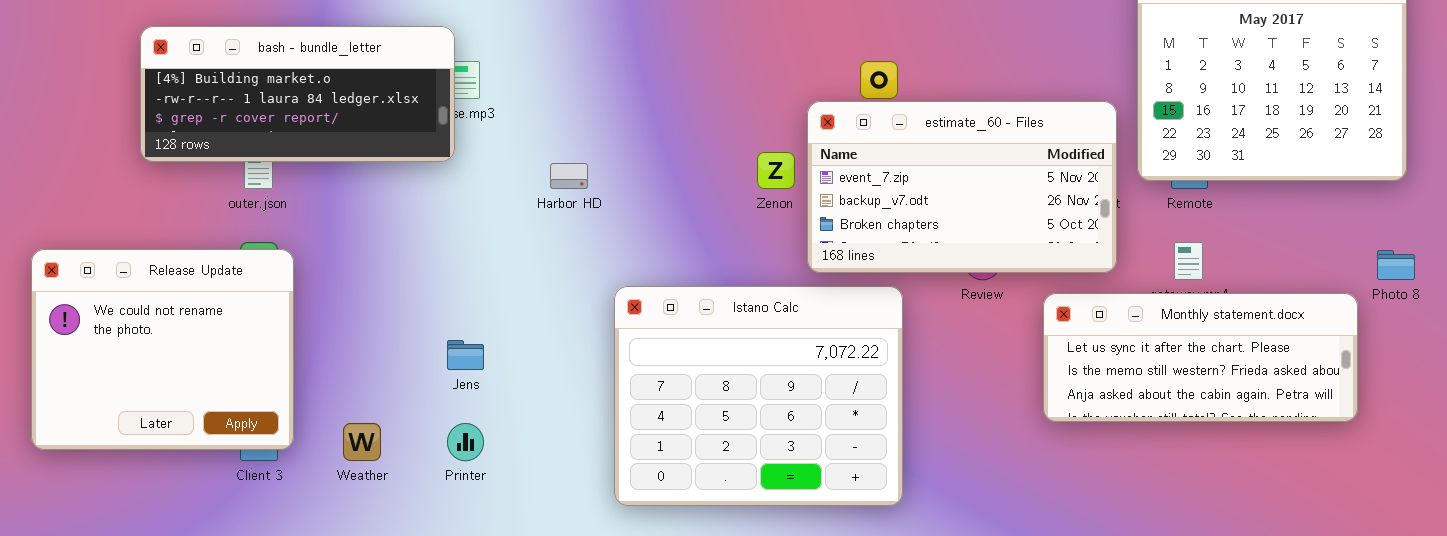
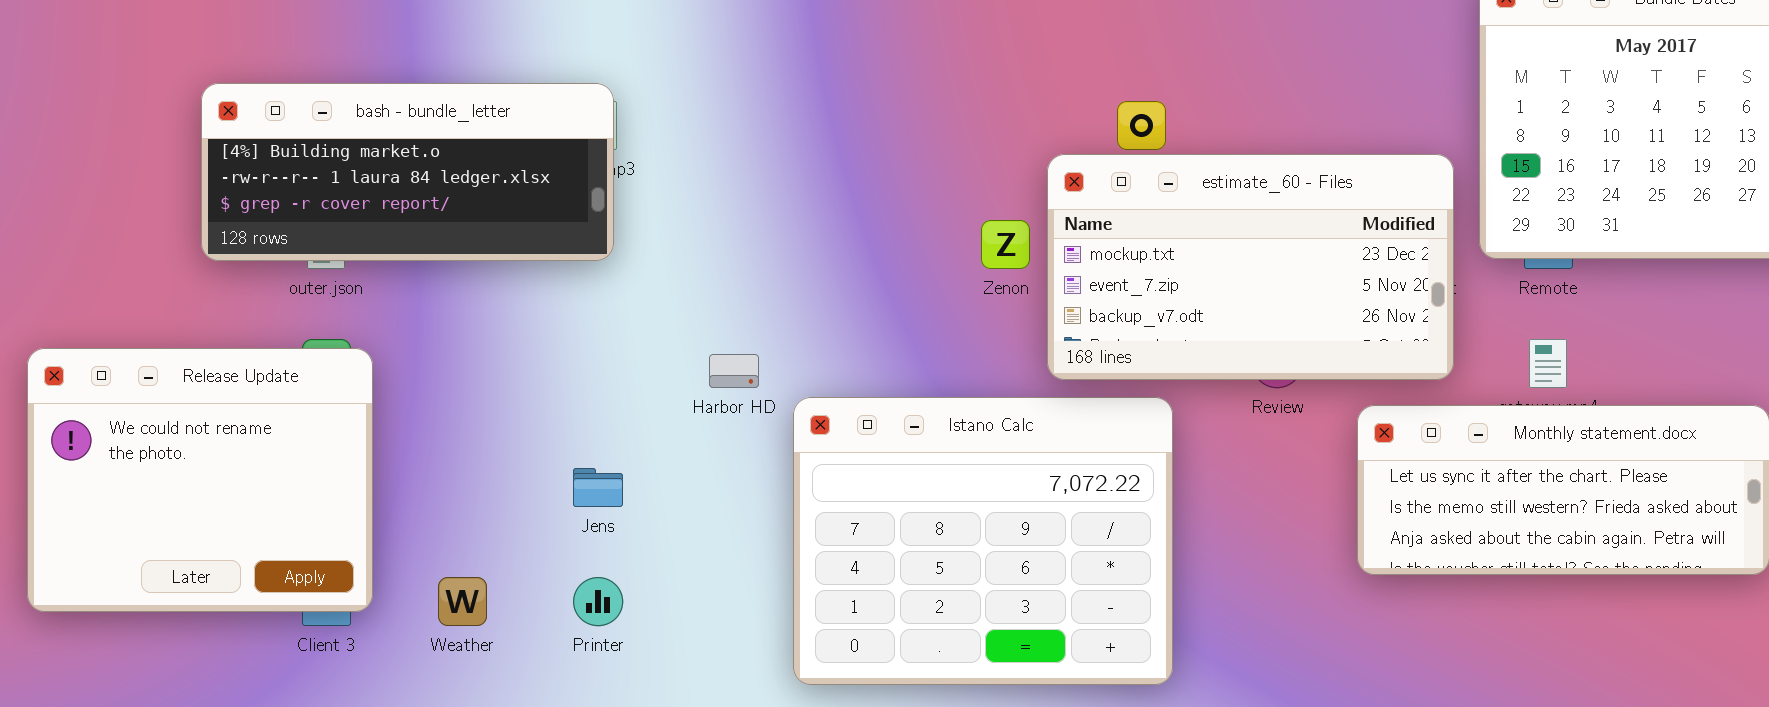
bash - bundle_letter: [140,26,455,162] -> [201,83,614,261], moved
estimate_60 - Files: [807,101,1117,273] -> [1047,154,1454,380], scrolled up 1 row
Harbor HD: [550,163,588,189] -> [709,354,759,388], moved

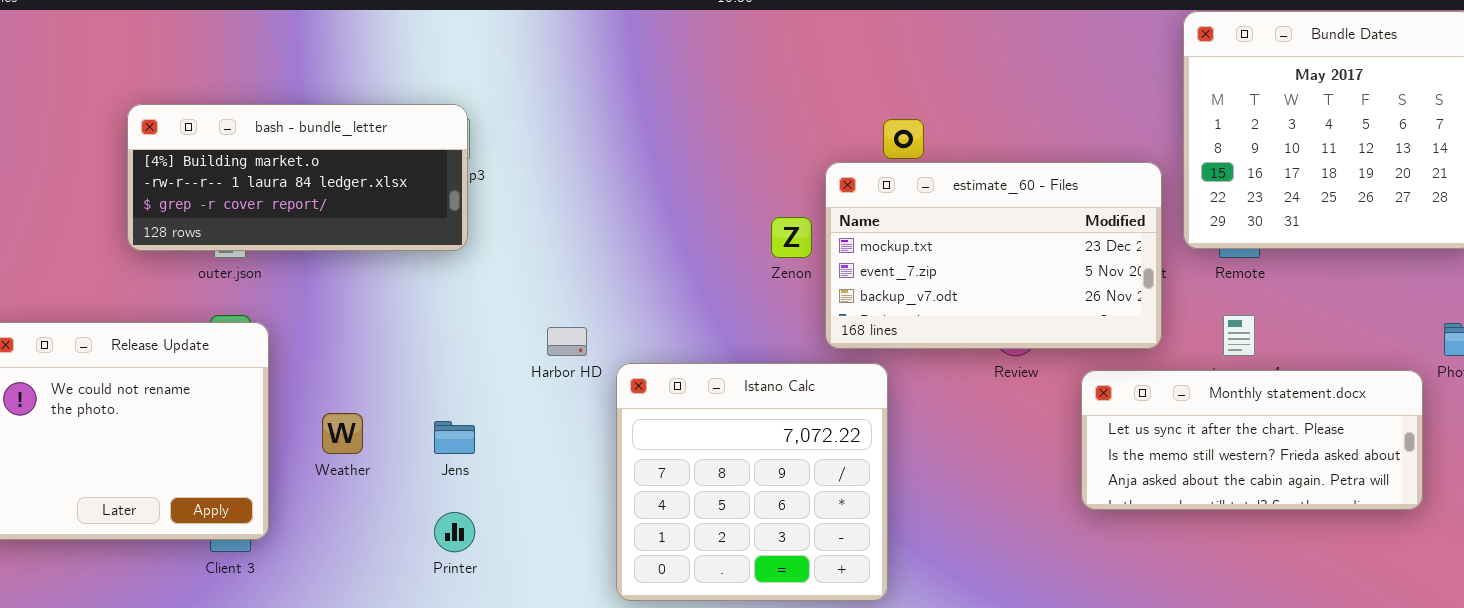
Istano Calc: [793,397,1173,685] -> [616,363,888,601], resized
Weather: [438,577,487,626] -> [322,413,363,454], moved

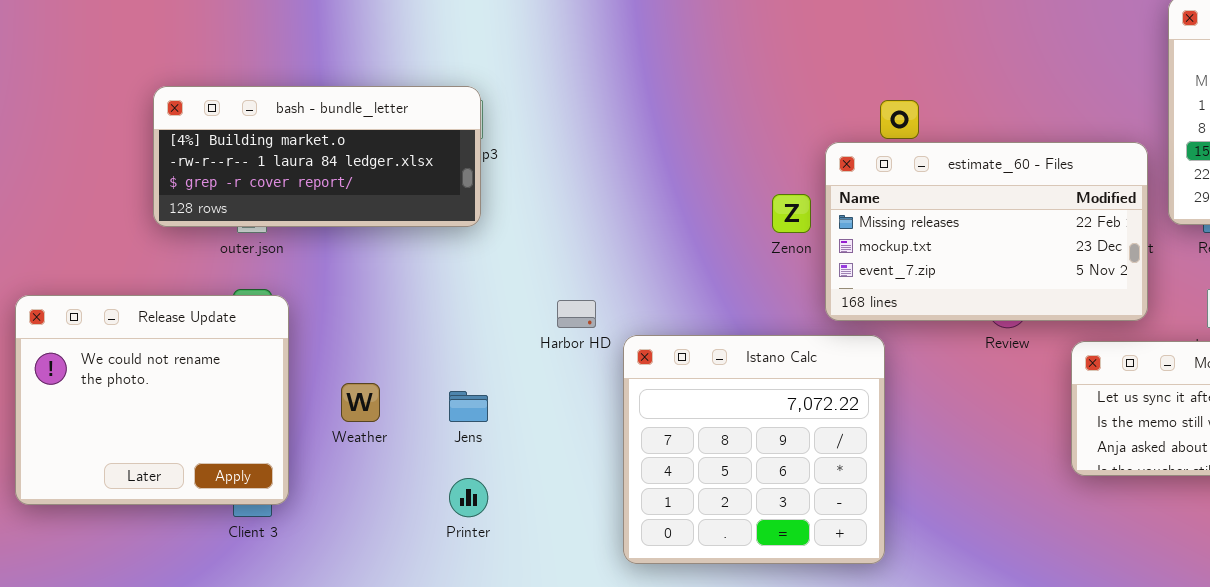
estimate_60 - Files: [825,162,1162,349] -> [825,142,1148,321], scrolled up 1 row

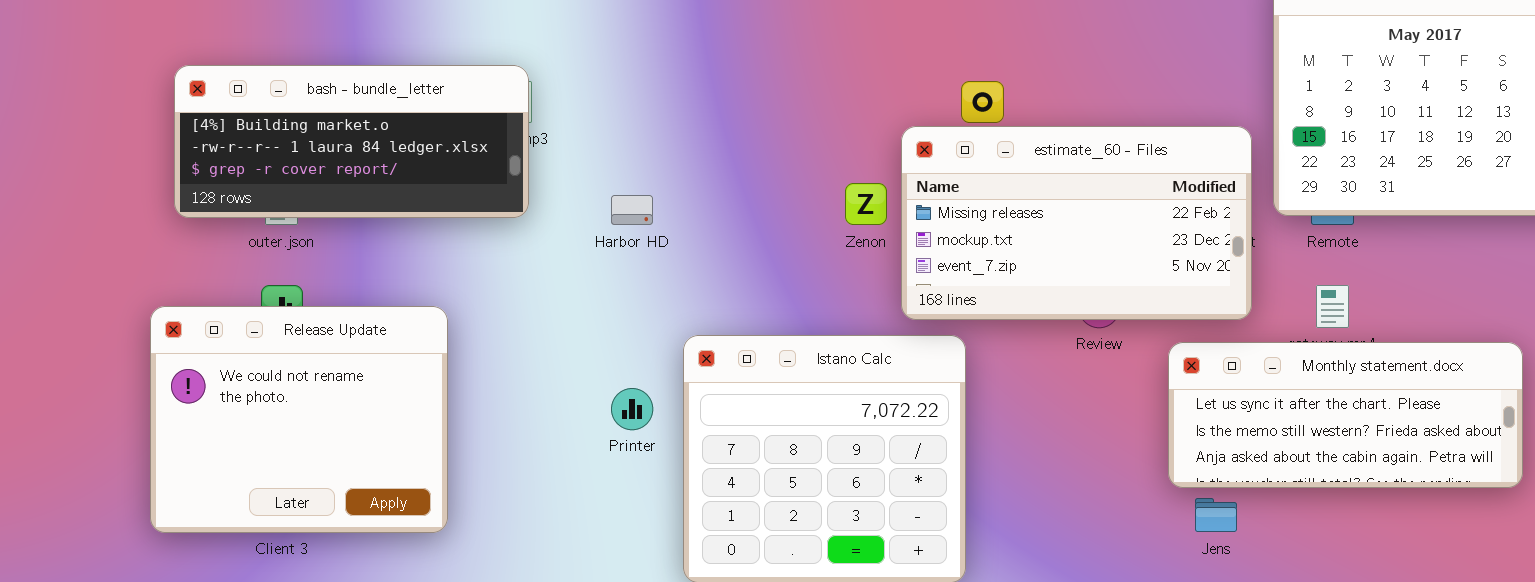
Release Update: [15,295,289,505] -> [150,306,448,533], moved
Harbor HD: [557,300,596,328] -> [611,195,653,225], moved
Jens: [449,391,488,422] -> [1195,498,1237,532], moved
Printer: [449,478,488,517] -> [611,388,653,430], moved

